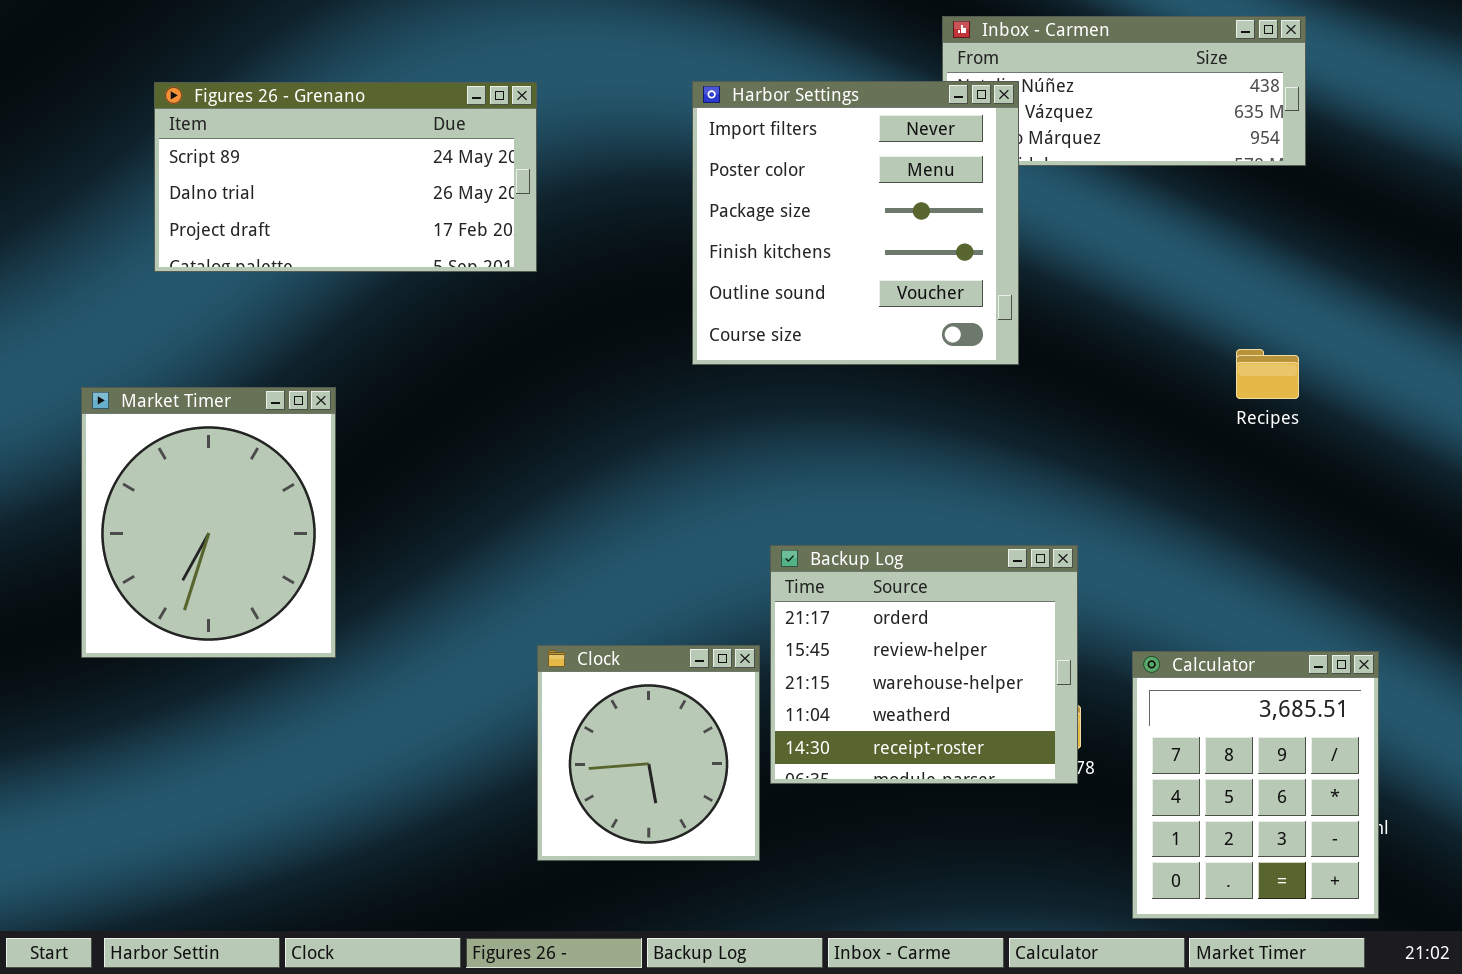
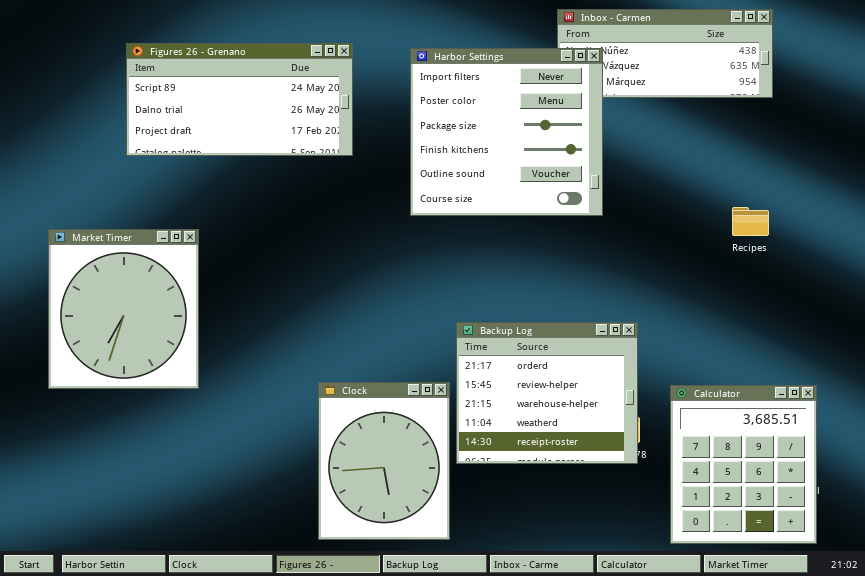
Figures 26 - Grenano: [154,82,537,272] -> [126,43,353,156], moved
Clock: [537,645,760,861] -> [318,382,450,540], resized

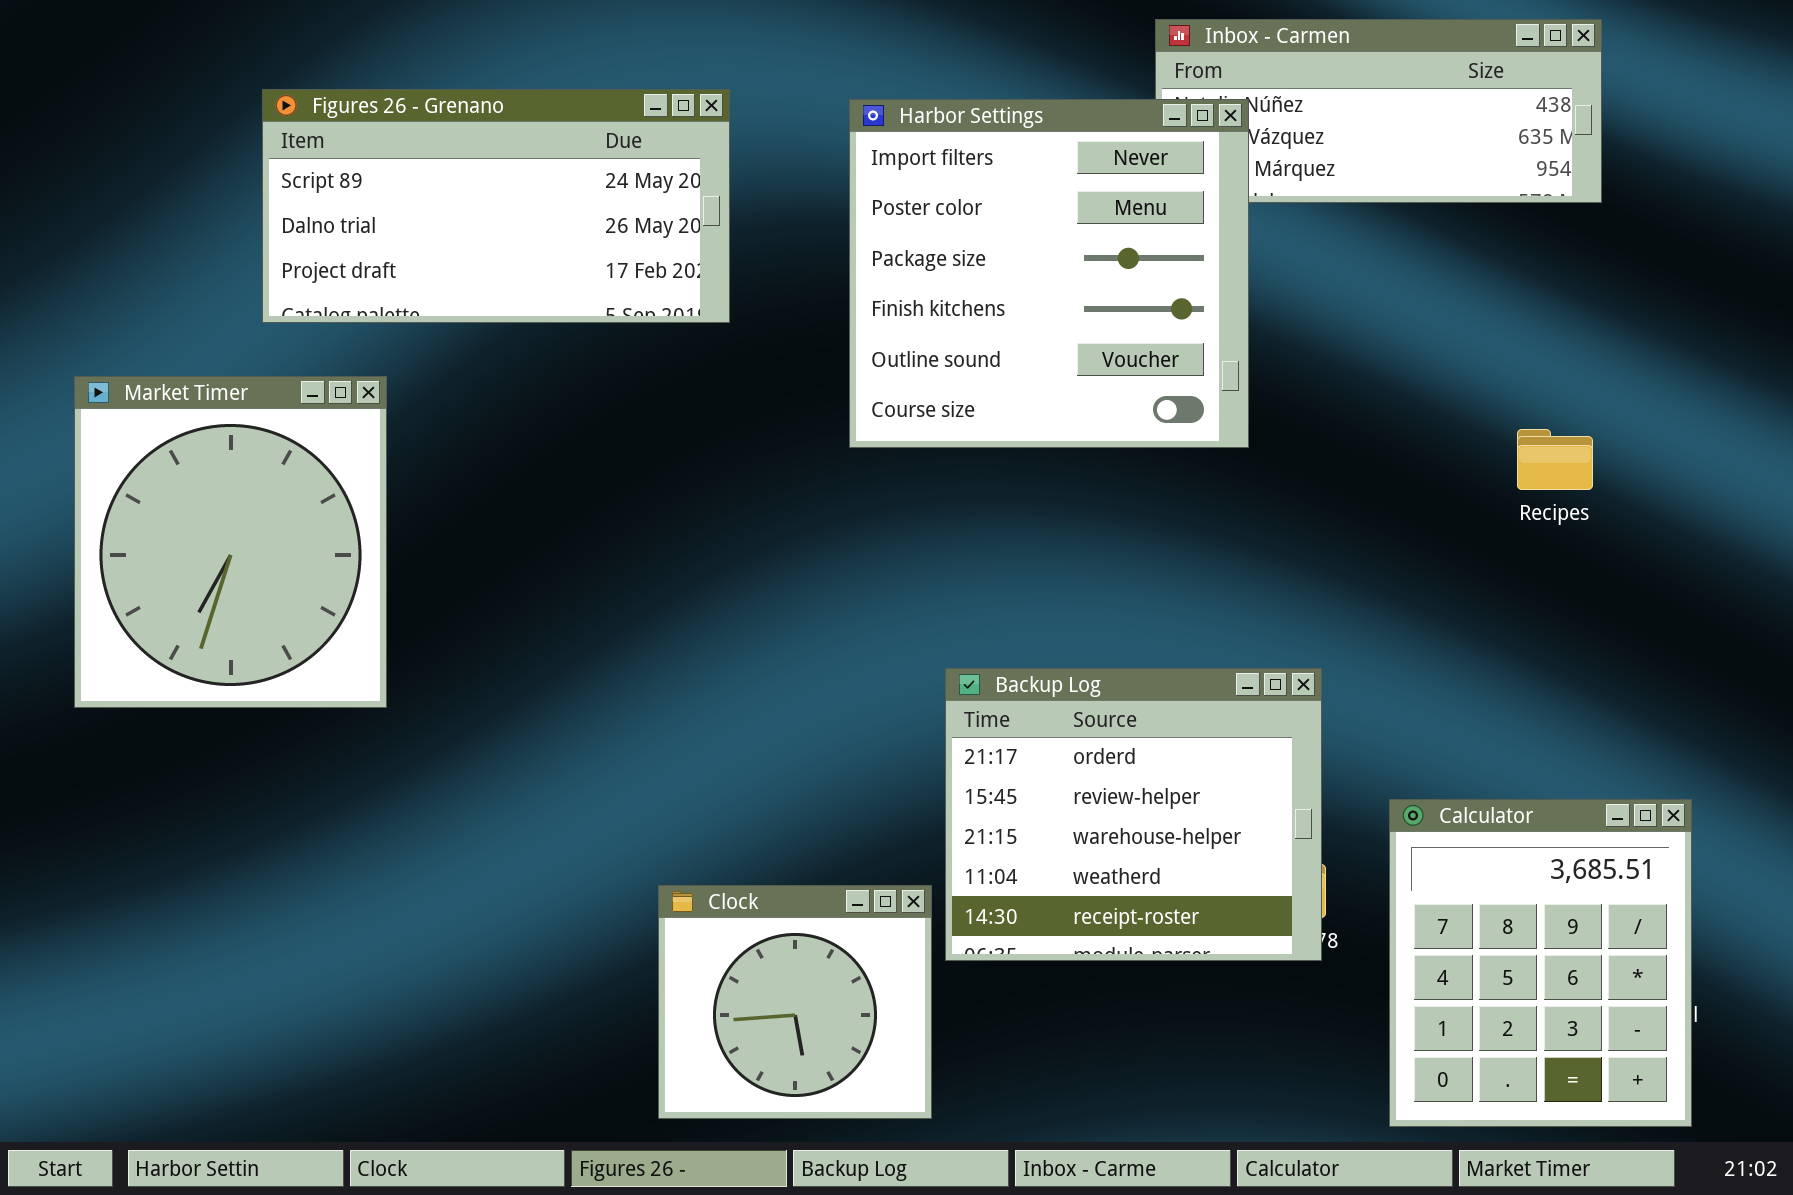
Market Timer: [48,229,199,389] -> [74,376,387,708], moved
Clock: [318,382,450,540] -> [658,885,932,1119], resized

